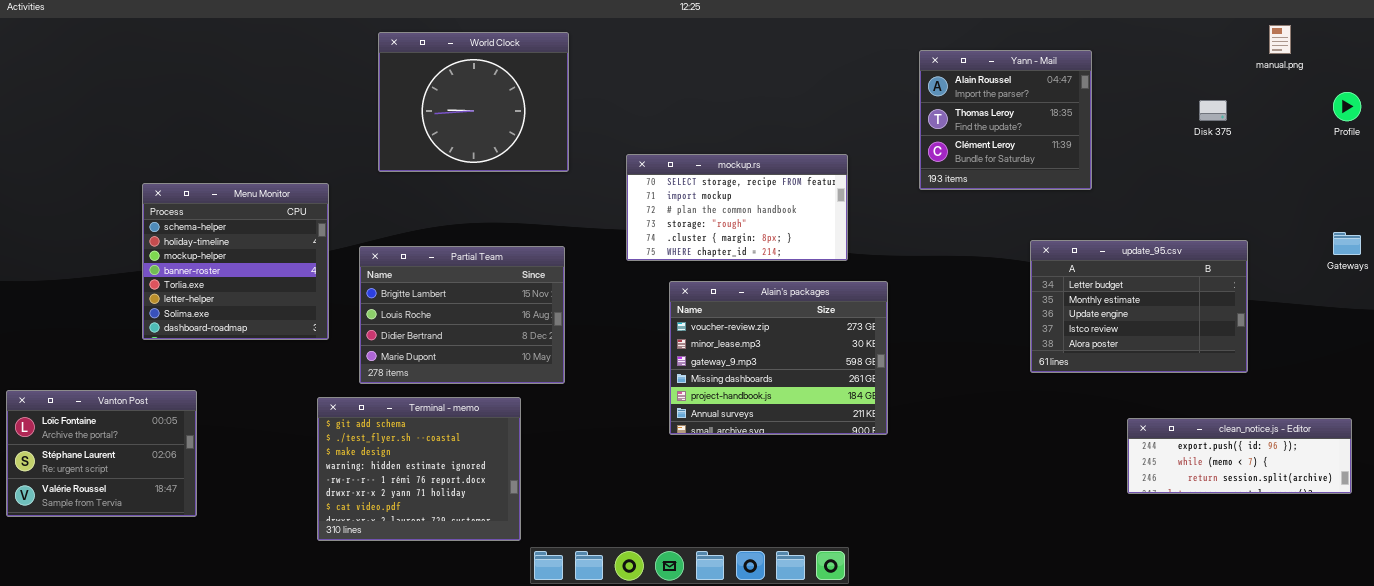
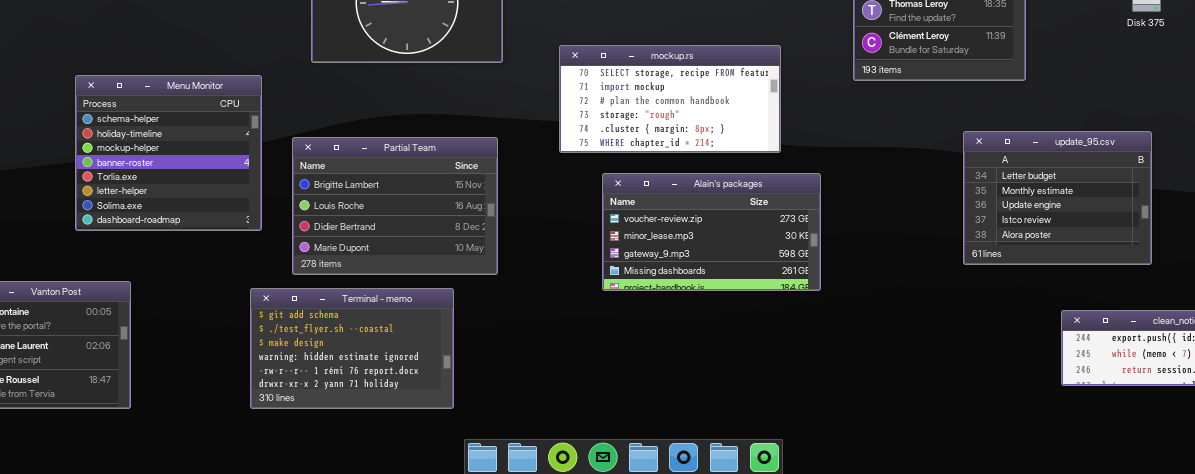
update_95.csv: [1030,240,1248,373] -> [963,131,1152,265], resized
Alain's packages: [669,281,888,435] -> [602,173,821,291], resized
Terminal - memo: [317,397,521,541] -> [250,288,454,409], resized

